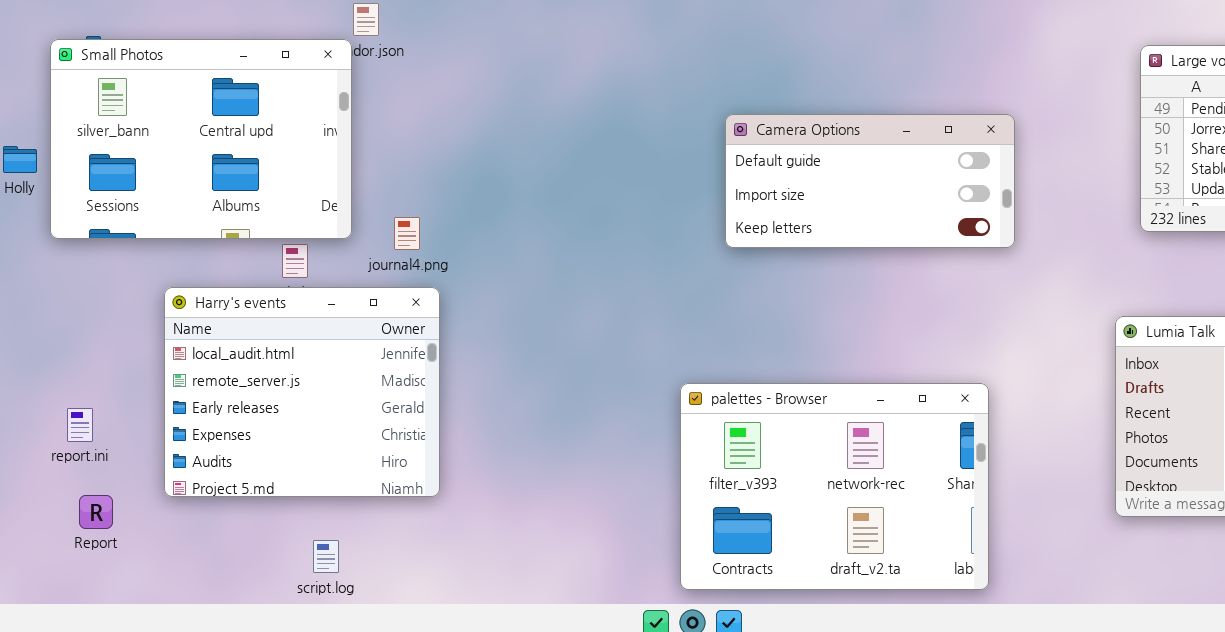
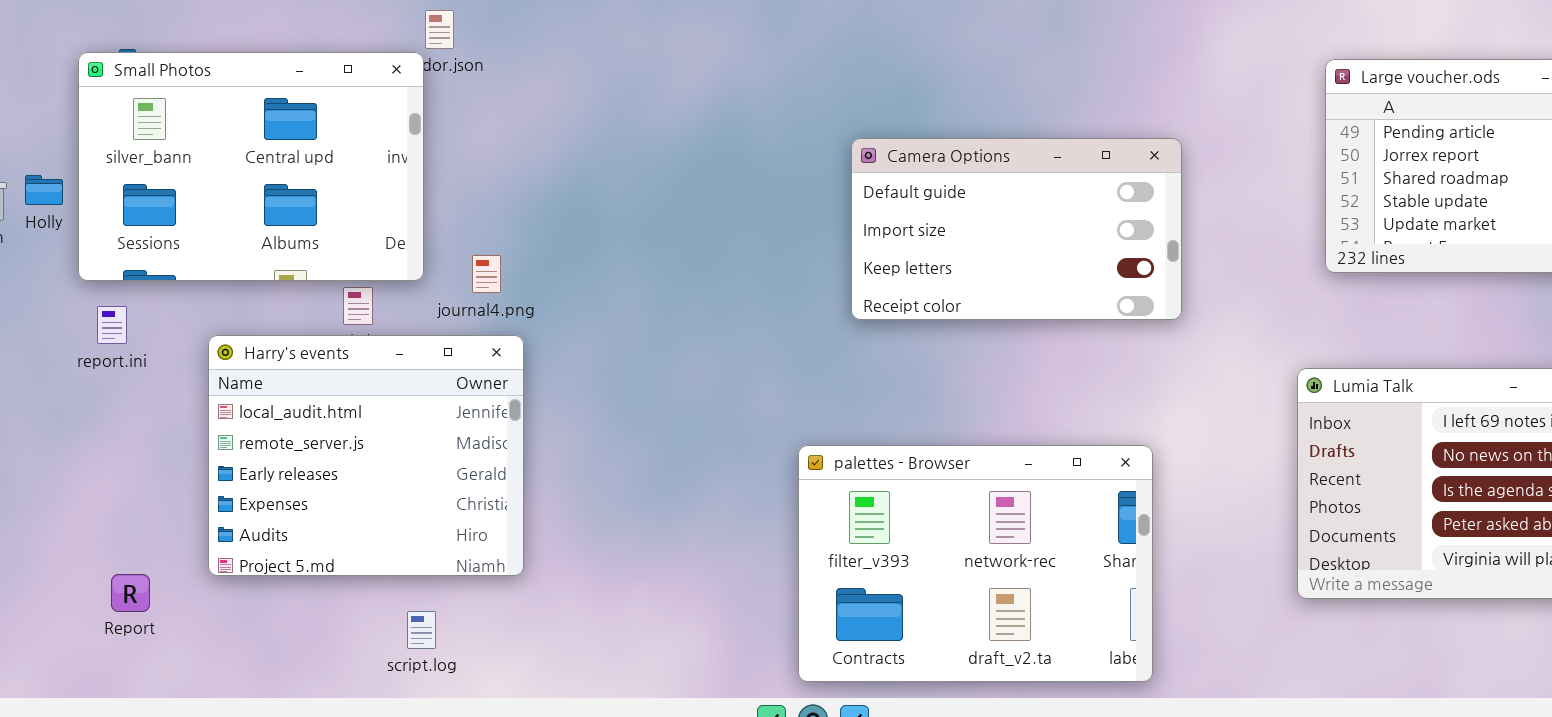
Camera Options: [725,114,1015,248] -> [851,138,1182,320], resized
report.ini: [67,408,93,442] -> [97,306,127,344], moved
script.log: [313,540,339,573] -> [407,611,436,649], moved

